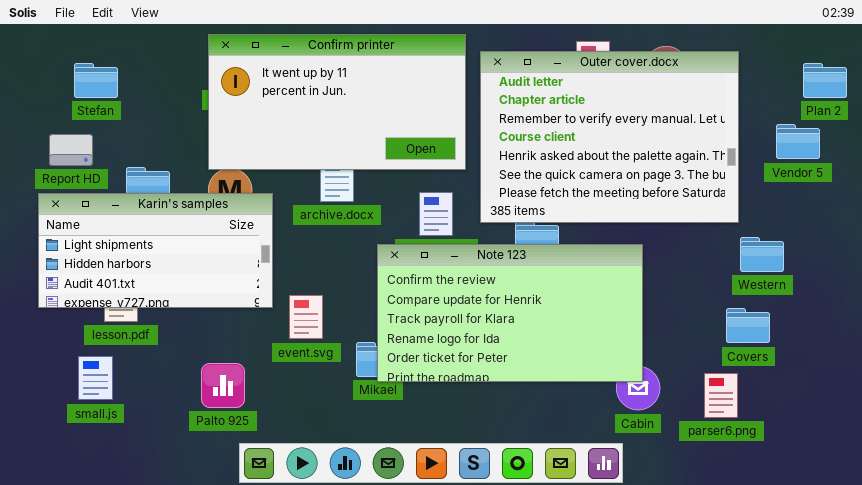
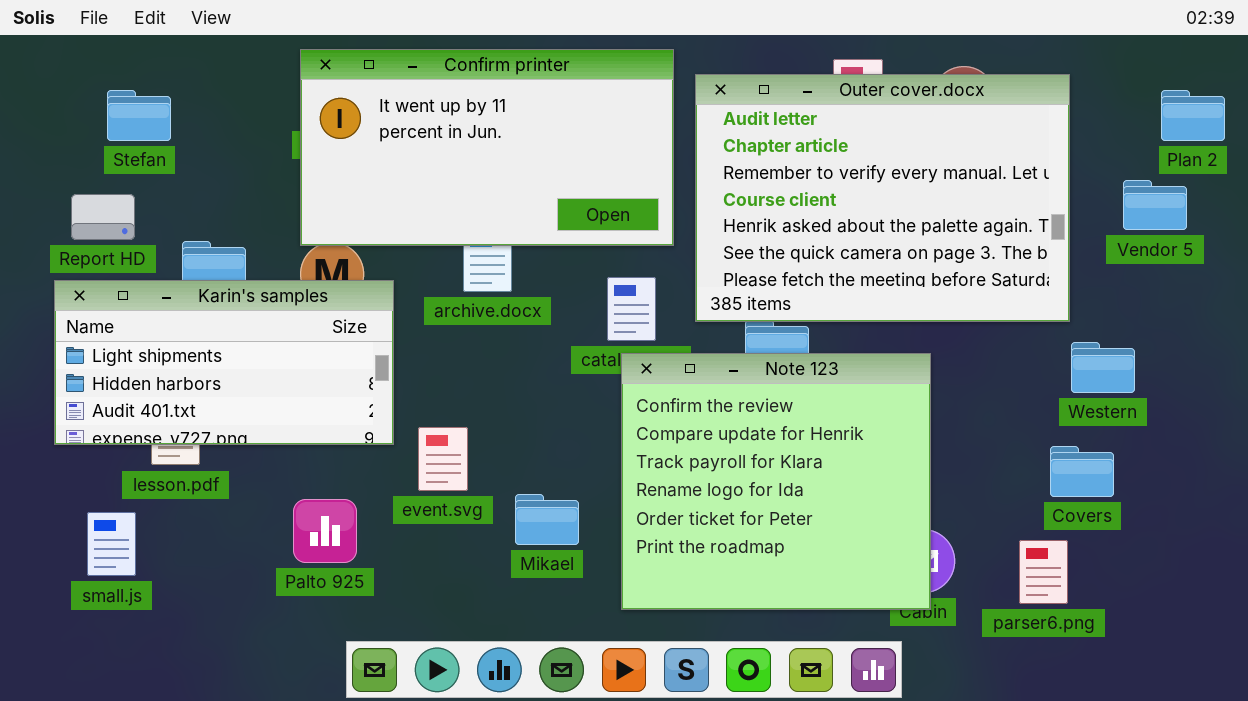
Note 123: [377,244,643,382] -> [621,353,931,610], resized
small.js: [78,356,113,400] -> [87,512,136,576], moved
Palto 925: [201,363,245,408] -> [293,499,357,563], moved

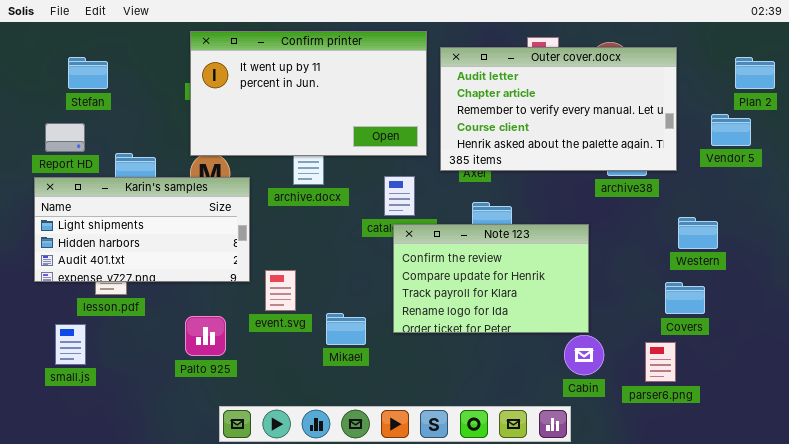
Outer cover.docx: [695,74,1070,322] -> [440,47,677,171], resized
Note 123: [621,353,931,610] -> [393,224,589,333], resized

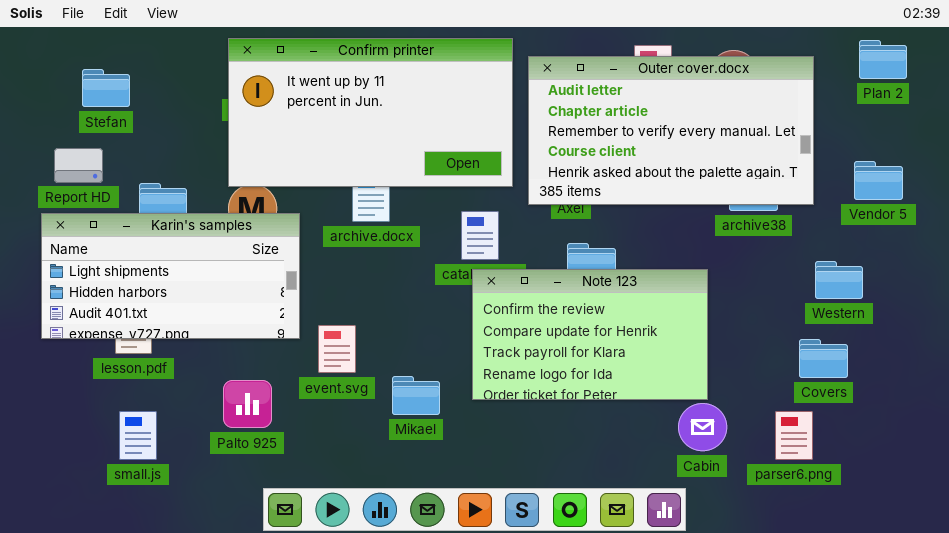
Plan 2: [735,57,775,89] -> [859,40,907,79], moved
Vendor 5: [711,114,751,146] -> [854,161,903,200], moved
small.js: [55,324,86,365] -> [119,411,157,460], moved

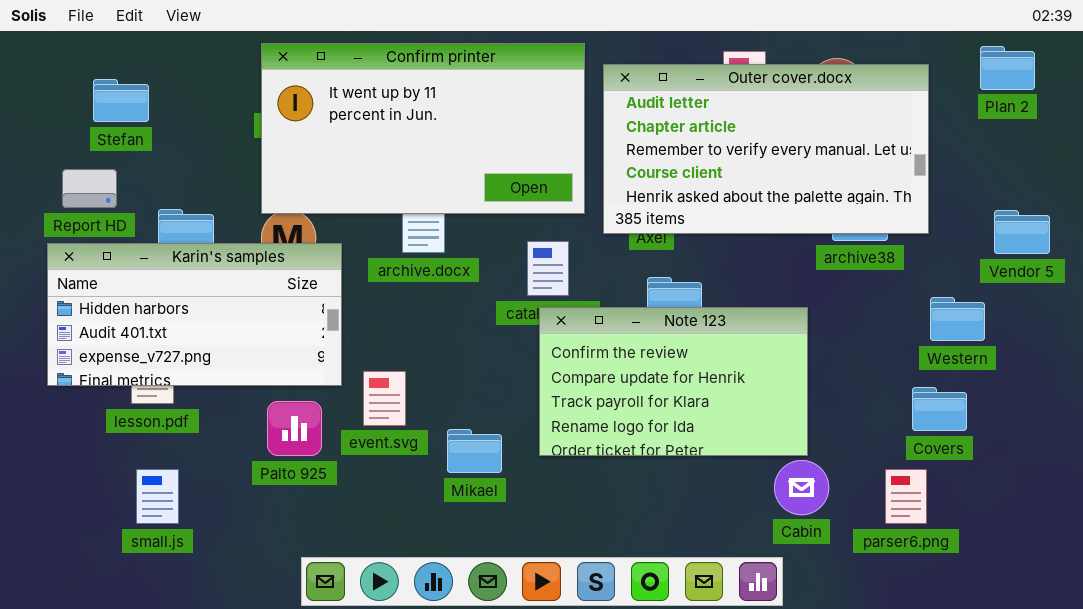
Vendor 5: [854,161,903,200] -> [994,210,1050,254], moved
Karin's samples: [41,213,300,339] -> [47,243,342,386], scrolled down 1 row
Palto 925: [223,380,272,428] -> [267,401,322,456], moved

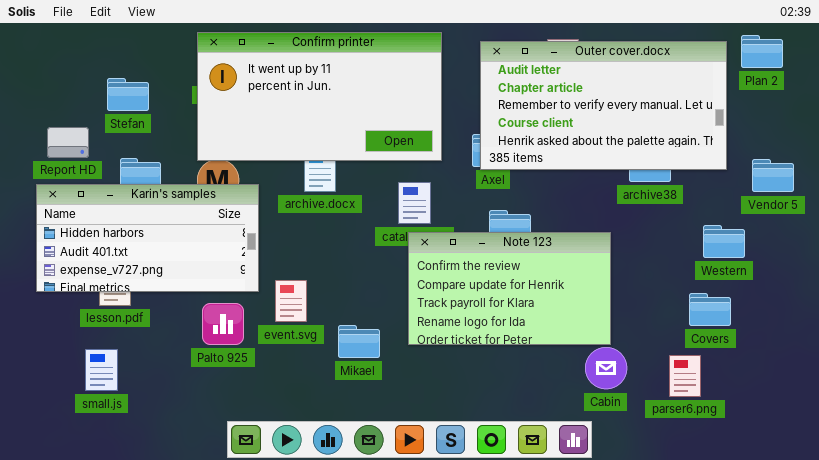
Outer cover.docx: [603,64,929,234] -> [480,41,727,170], moved
Stefan: [93,79,149,122] -> [107,78,149,111], moved
small.js: [136,469,179,524] -> [85,349,118,391], moved

